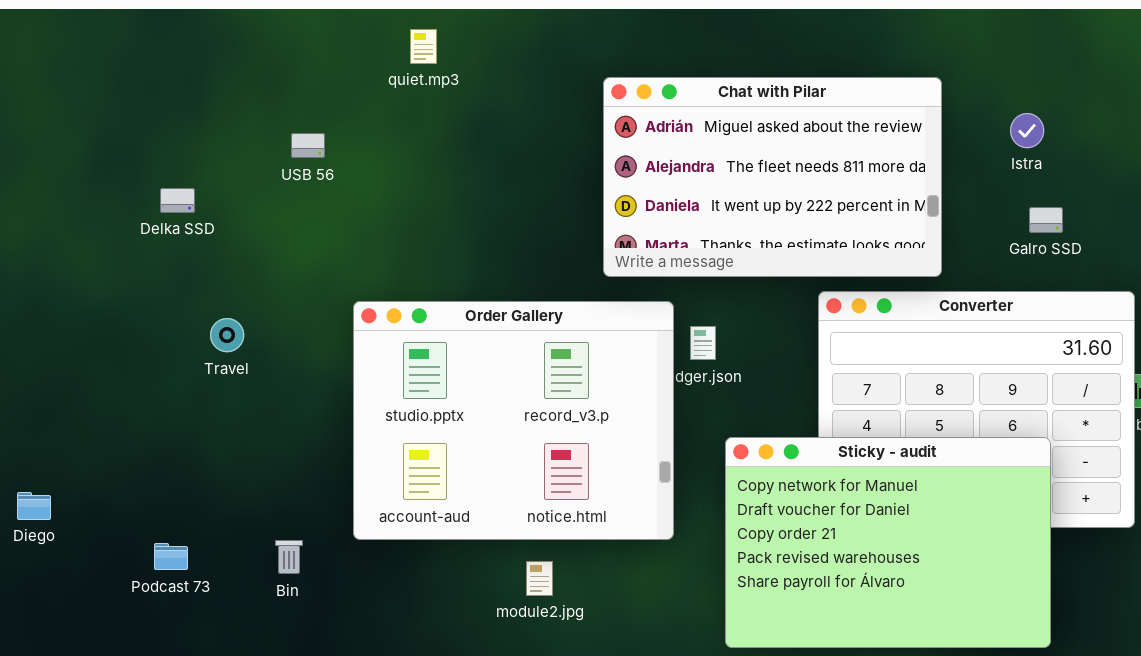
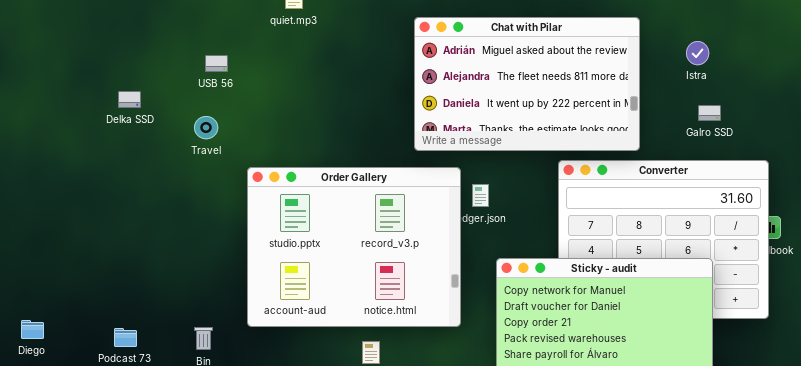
Travel: [210,318,244,352] -> [194,116,218,139], moved
Diego: [17,492,51,520] -> [21,320,44,339], moved

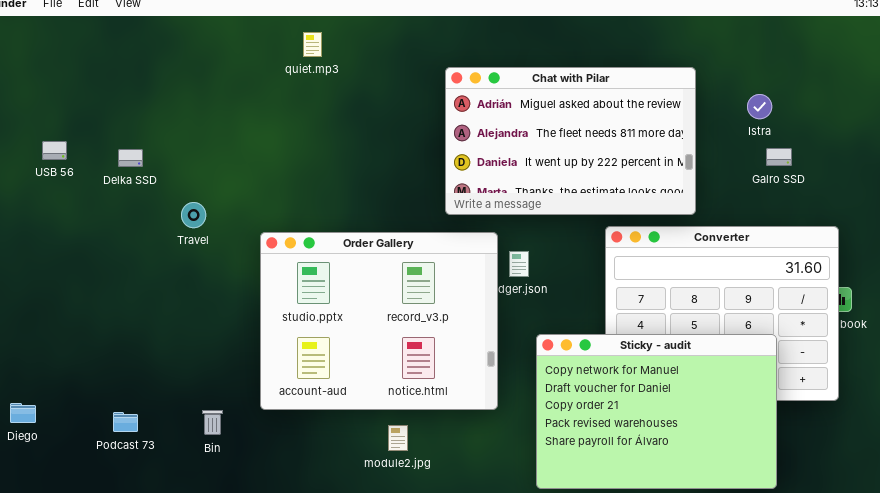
USB 56: [205,55,228,72] -> [42,141,67,160], moved
Galro SSD: [698,105,721,121] -> [766,148,792,166], moved
Travel: [194,116,218,139] -> [181,202,206,228], moved

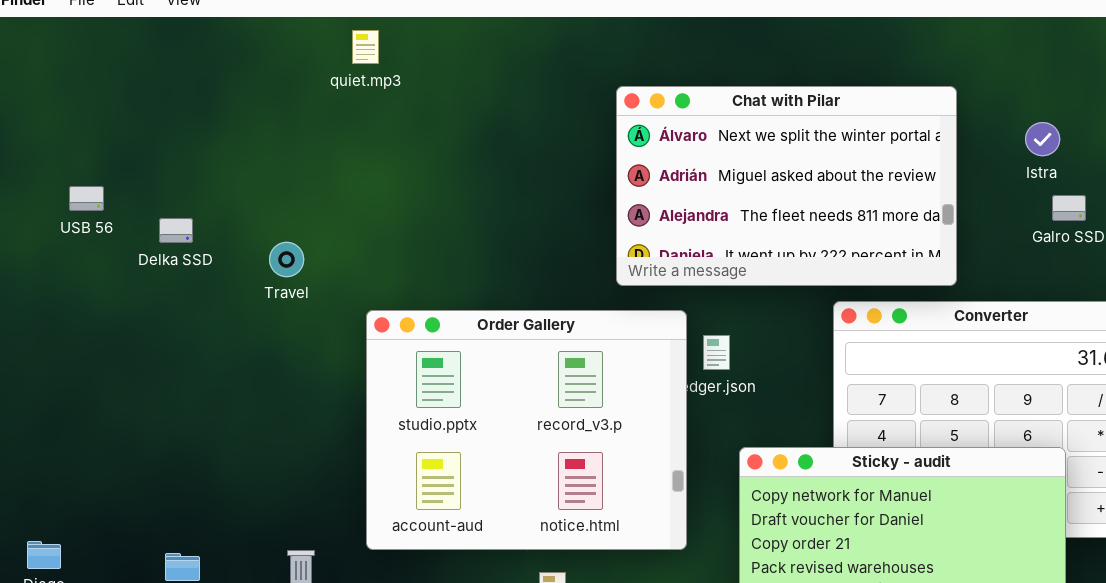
quiet.mp3: [303,32,322,57] -> [352,30,379,64], moved
Chat with Pilar: [445,67,696,215] -> [616,86,957,286], scrolled up 1 row
Delka SSD: [118,149,143,167] -> [159,218,193,243], moved
Travel: [181,202,206,228] -> [269,242,304,277], moved

